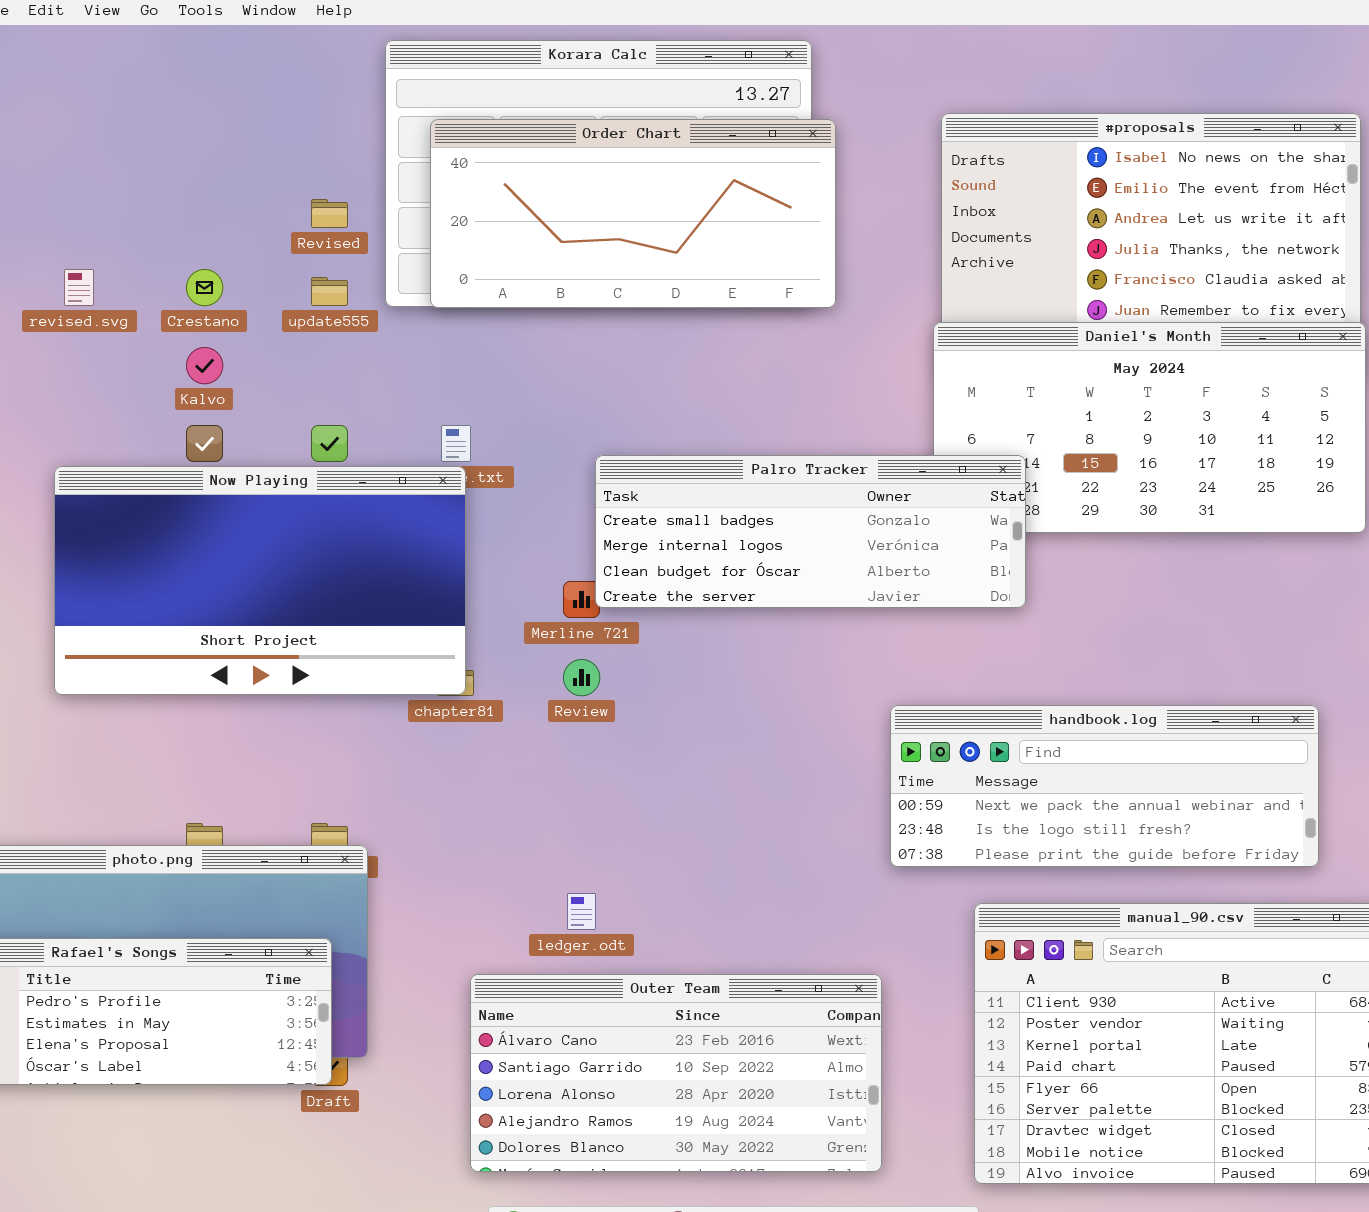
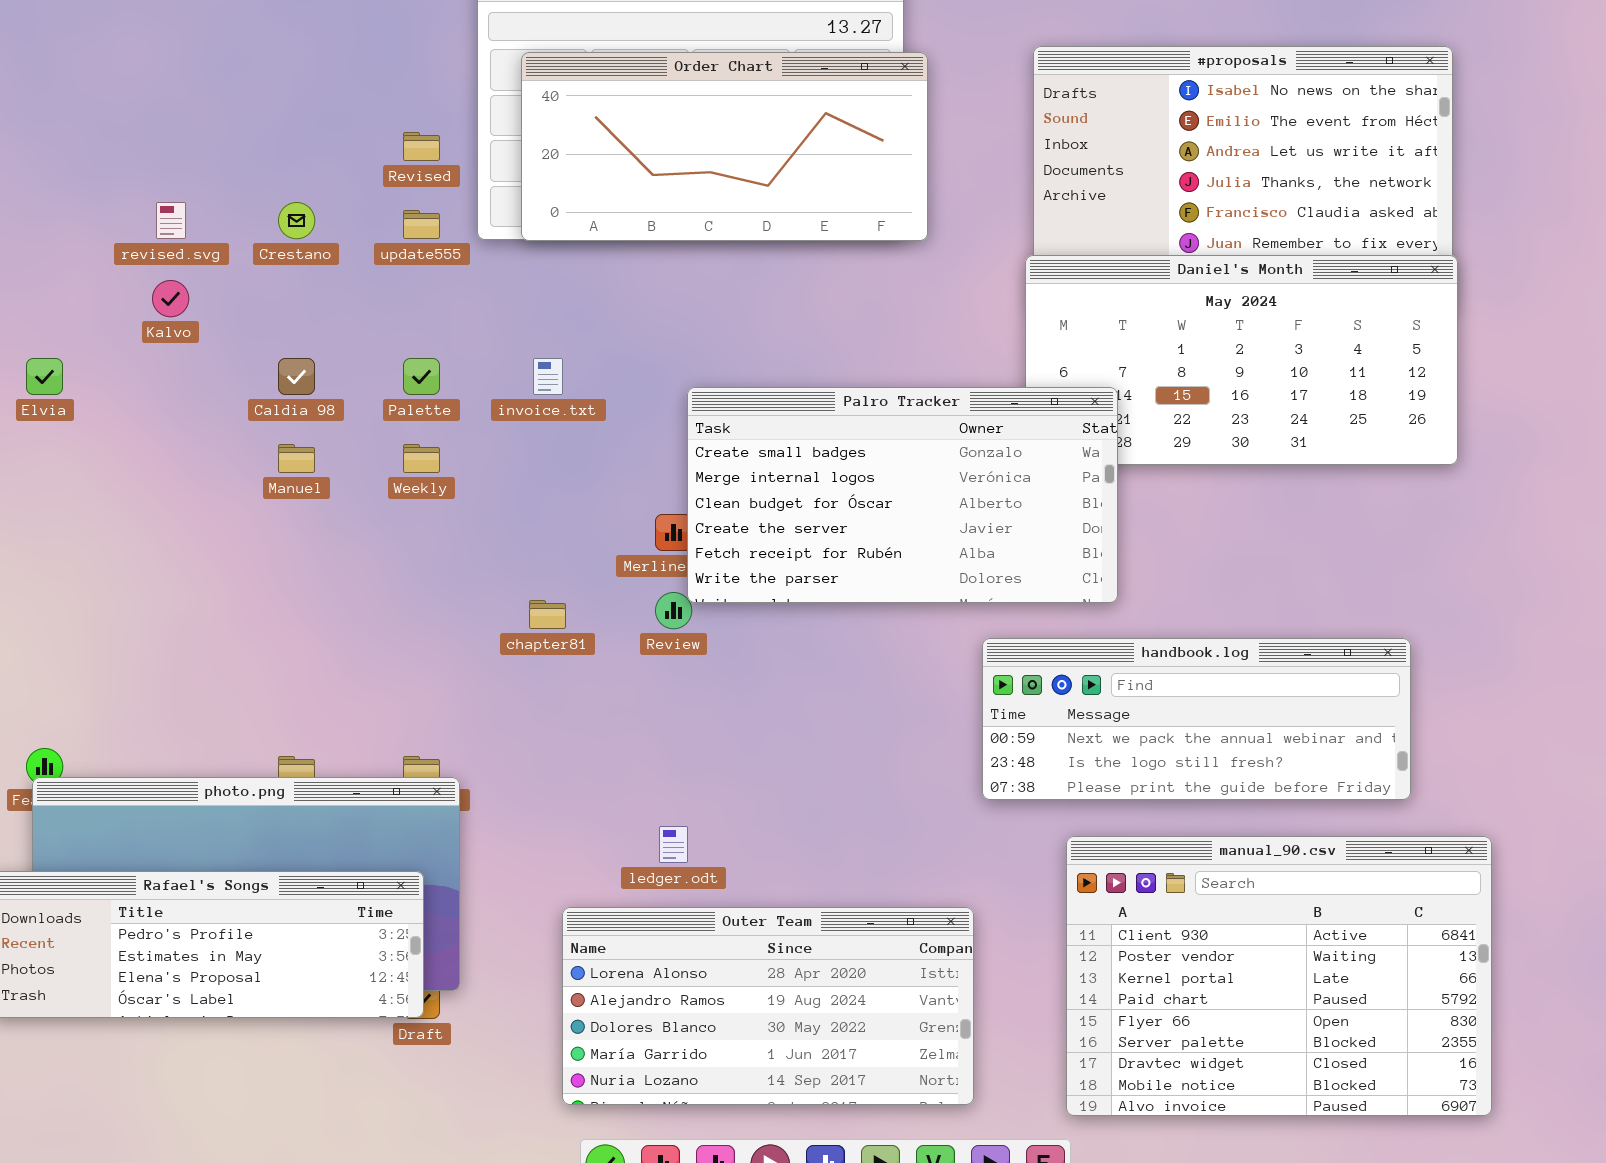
Kalvo: [186,347,223,384] -> [152,280,189,317], moved
Palro Tracker: [595,455,1026,608] -> [687,387,1118,603], resized
Now Playing: [54,466,466,695] -> none, closed
Outer Team: [470,974,882,1172] -> [562,907,974,1105], scrolled down 2 rows

